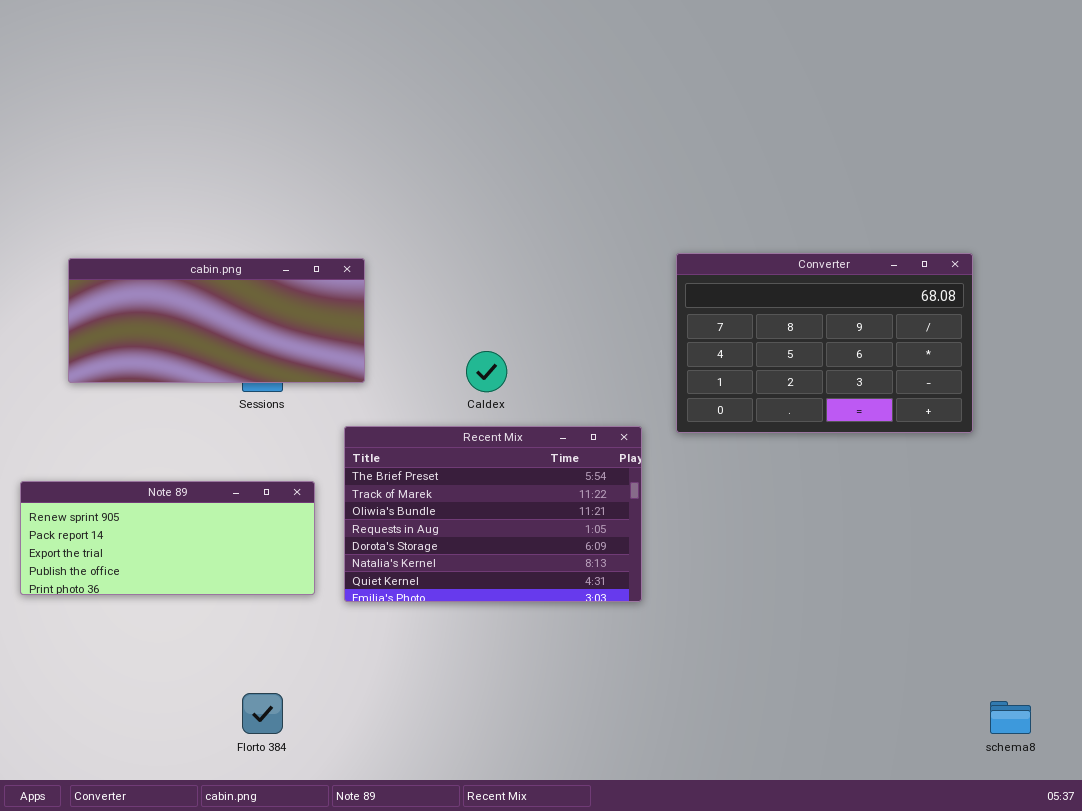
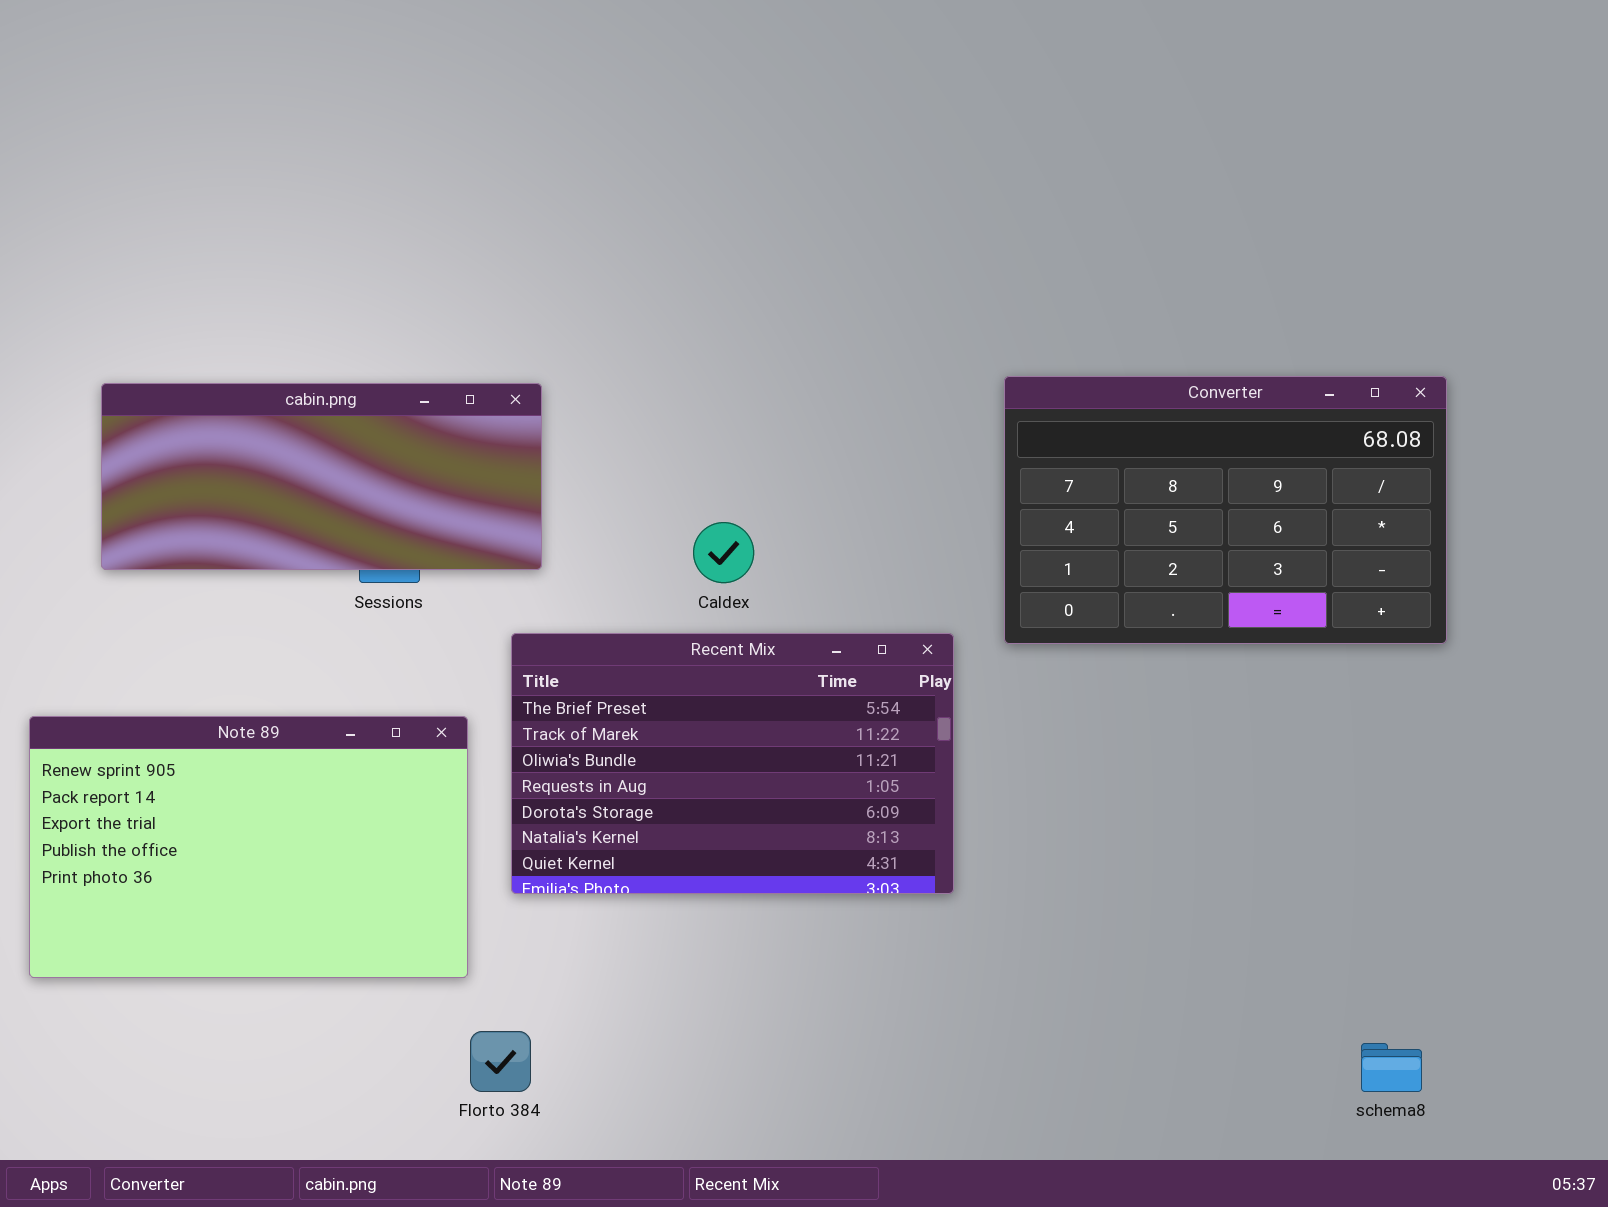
Note 89: [20,481,315,595] -> [29,716,468,978], resized
Florto 384: [242,693,283,734] -> [470,1031,531,1092], moved
schema8: [990,701,1031,734] -> [1361,1043,1422,1092], moved

